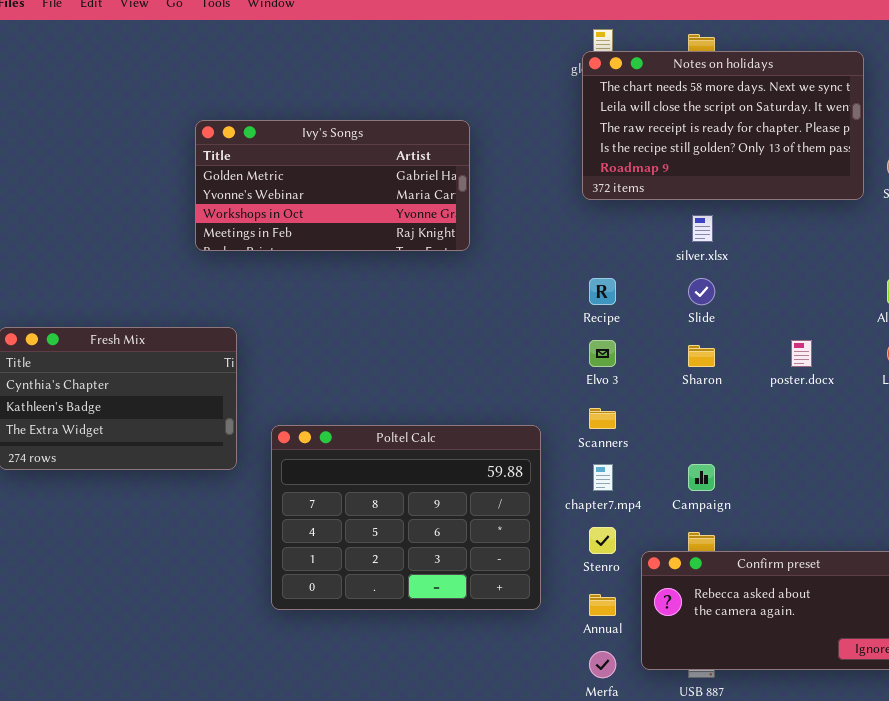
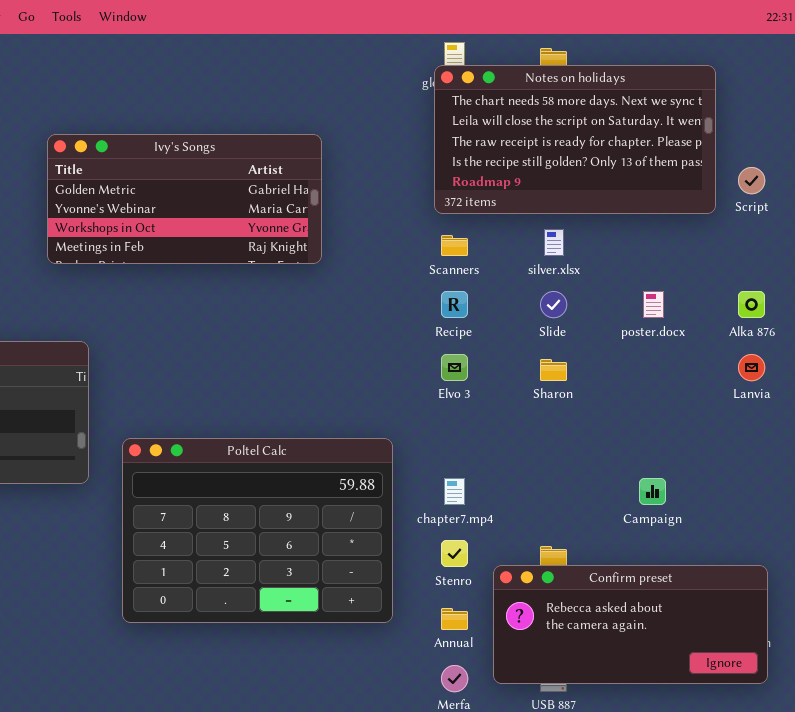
poster.docx: [791,340,812,367] -> [643,291,664,318], moved
Scanners: [589,408,616,429] -> [441,235,468,256], moved
Campaign: [688,464,715,491] -> [639,478,666,505], moved

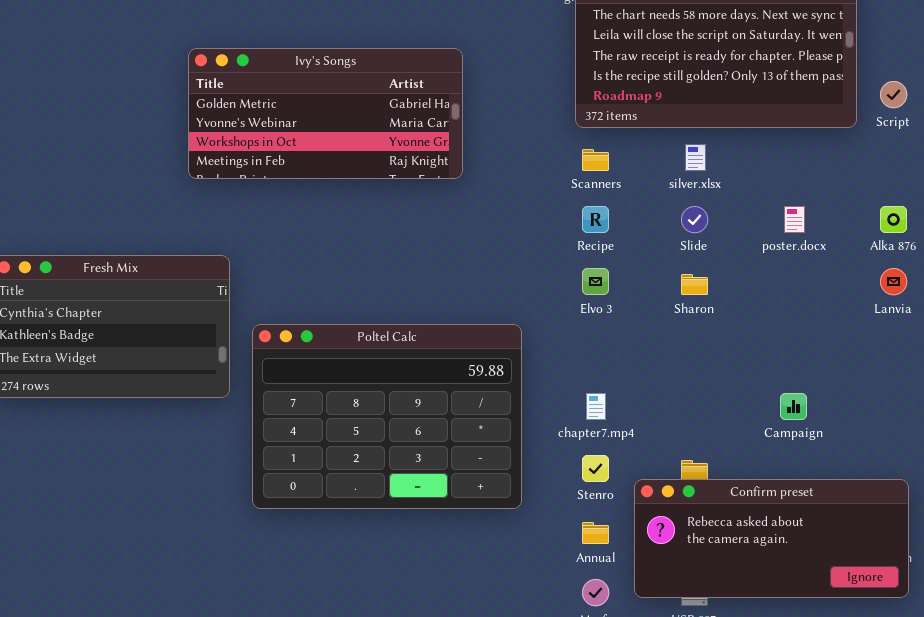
Poltel Calc: [122,438,393,623] -> [252,324,522,509], moved

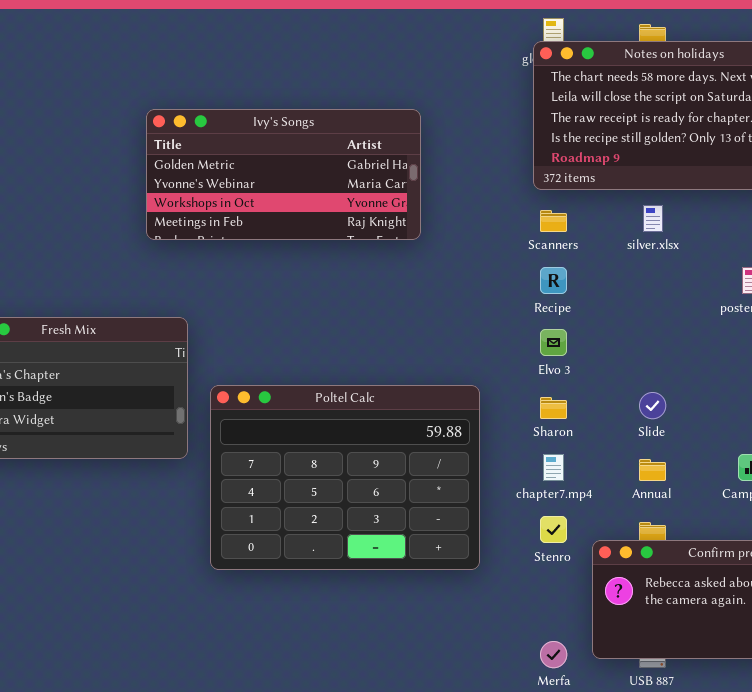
Slide: [681,206,708,233] -> [639,392,666,419], moved
Sharon: [681,274,708,295] -> [540,397,567,419], moved
Annual: [582,522,609,544] -> [639,459,666,481], moved

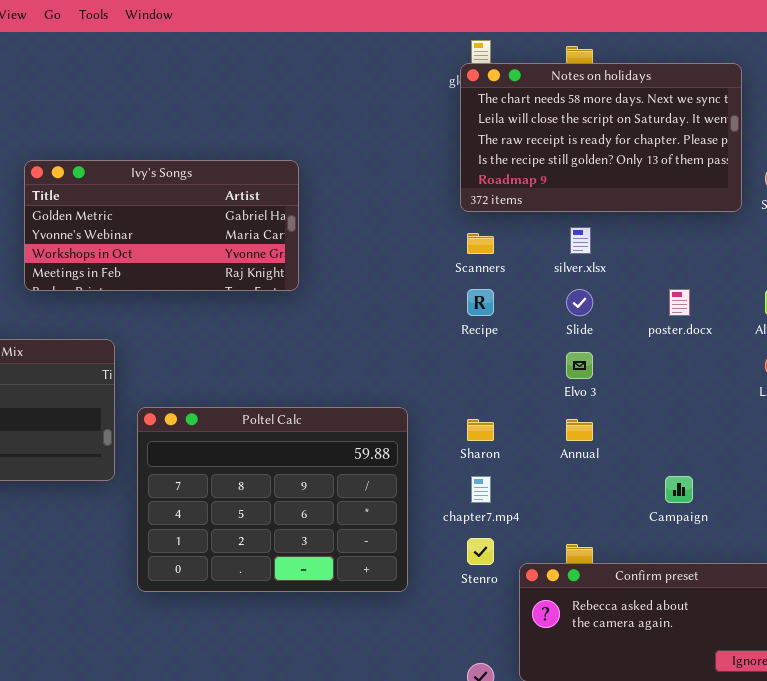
Ivy's Songs: [146,109,421,240] -> [24,160,299,291], moved
Elvo 3: [540,329,567,356] -> [566,352,593,379], moved
Slide: [639,392,666,419] -> [566,289,593,316], moved
Annual: [639,459,666,481] -> [566,419,593,441], moved

